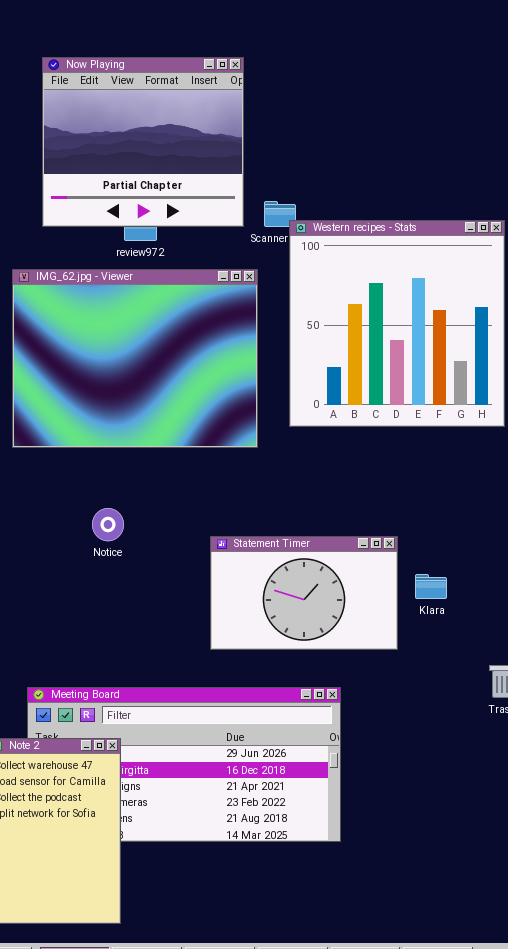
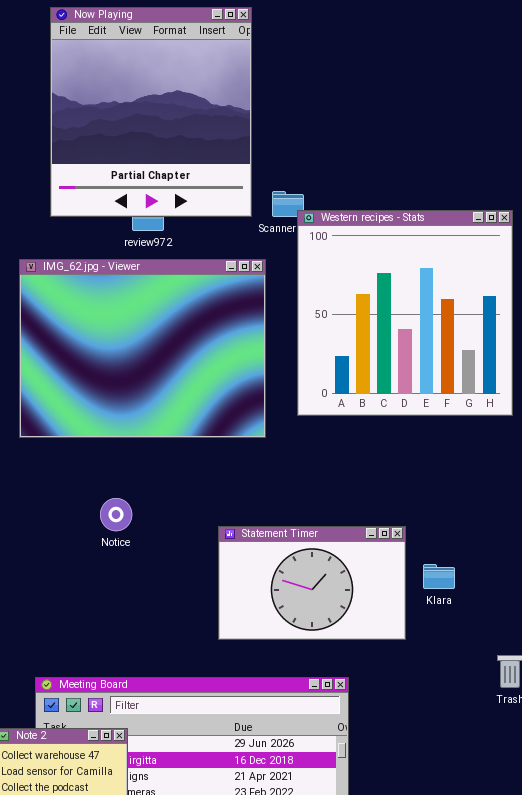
Now Playing: [42,57,244,227] -> [50,7,252,217], resized

